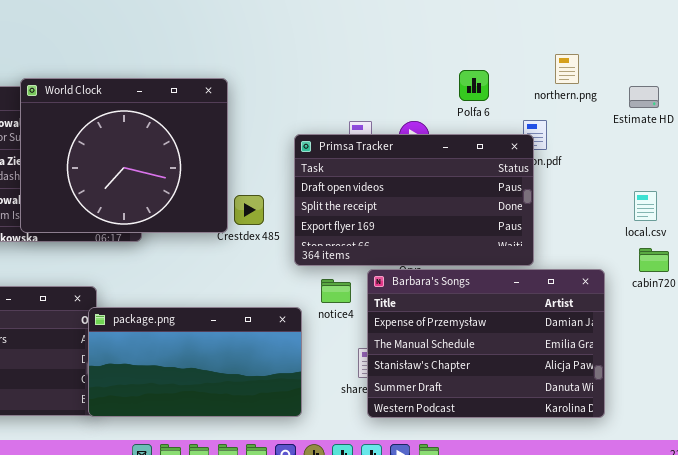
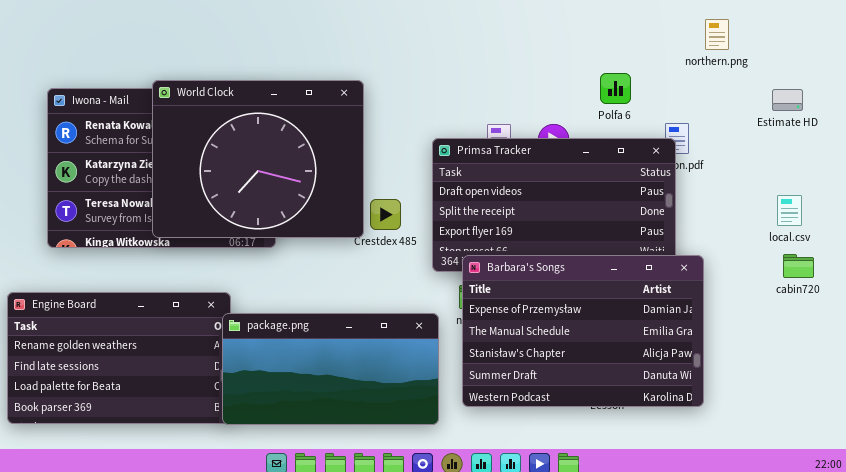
northern.png: [555,54,579,84] -> [705,19,729,50], moved
Barbara's Songs: [367,269,605,418] -> [462,255,704,407], moved

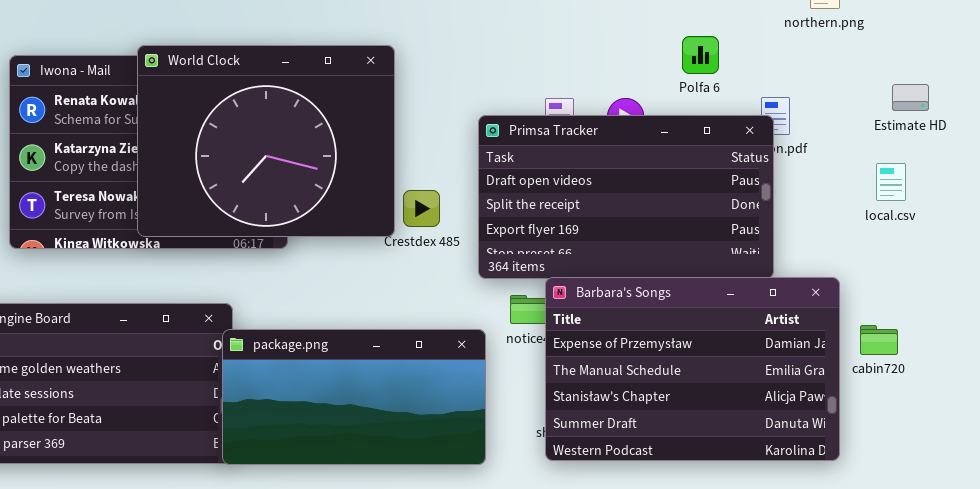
Estimate HD: [772,89,803,111] -> [892,84,929,111], moved
local.csv: [777,195,802,226] -> [876,163,906,201], moved
cabin720: [783,254,814,278] -> [860,325,898,355], moved
Barbara's Songs: [462,255,704,407] -> [545,277,840,461], moved

